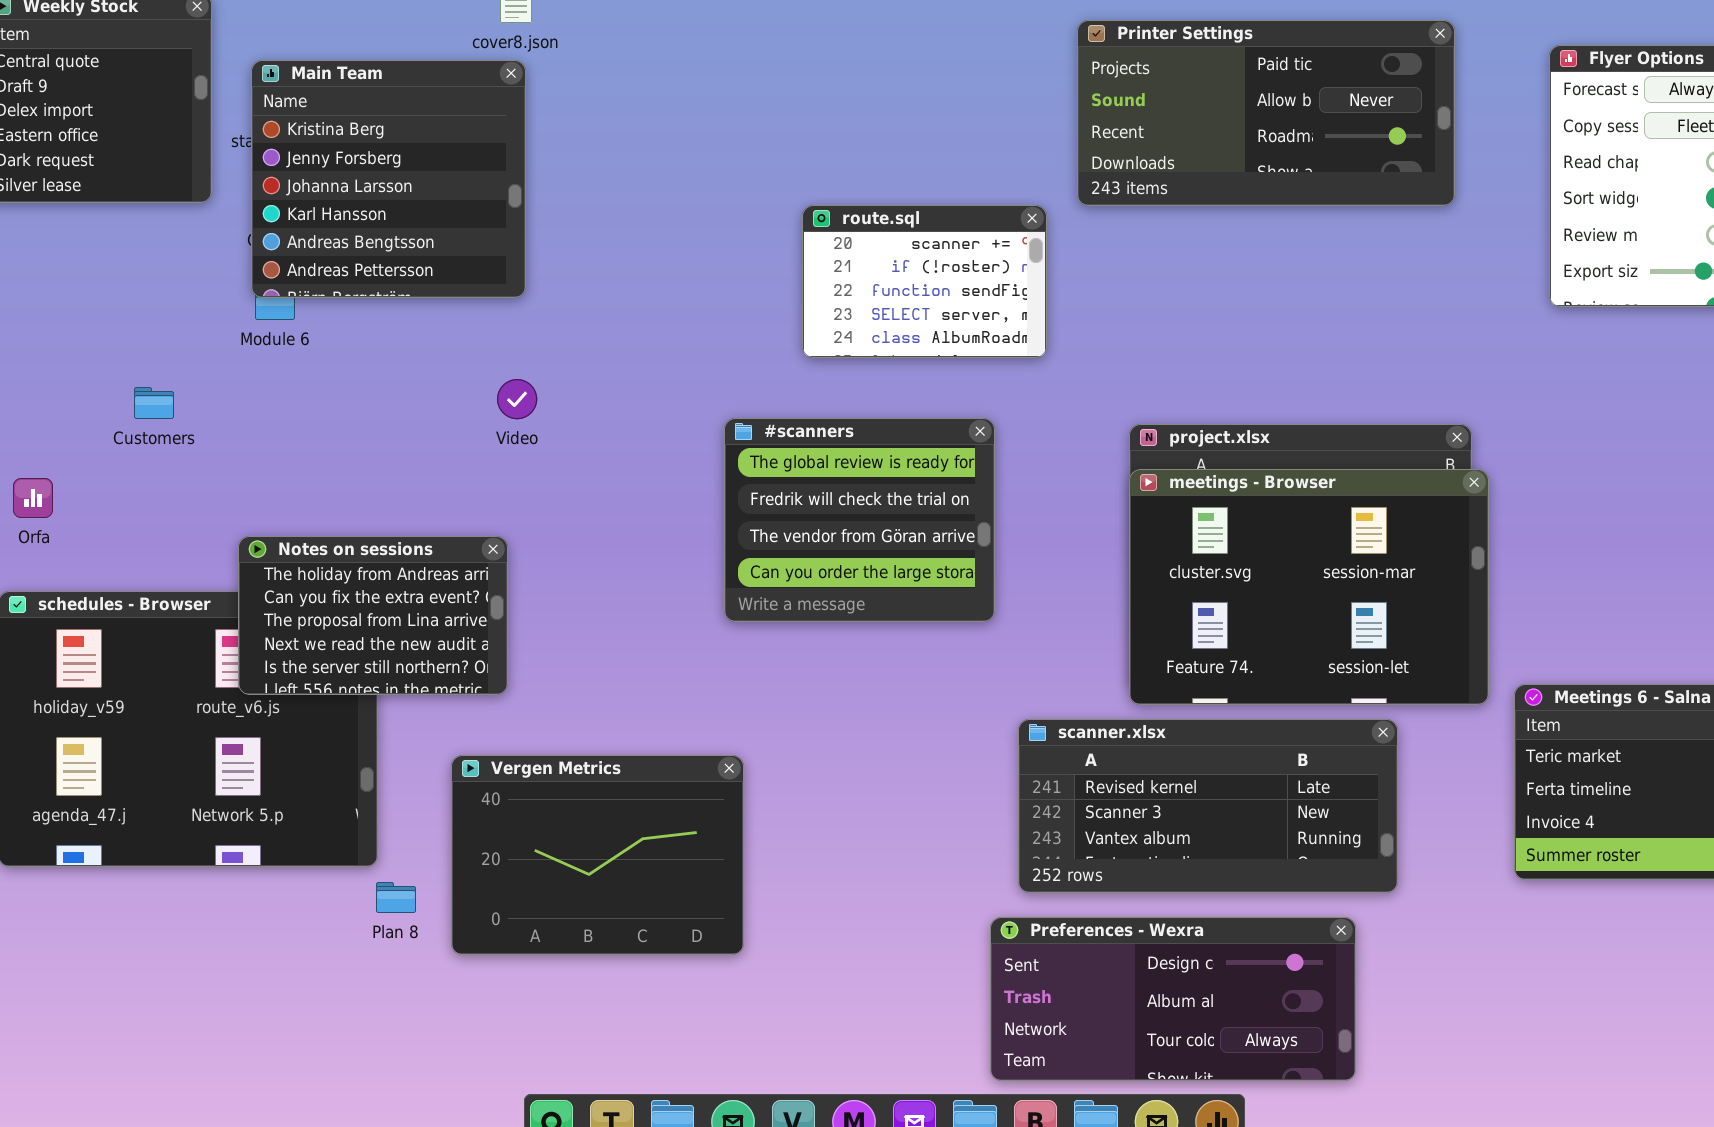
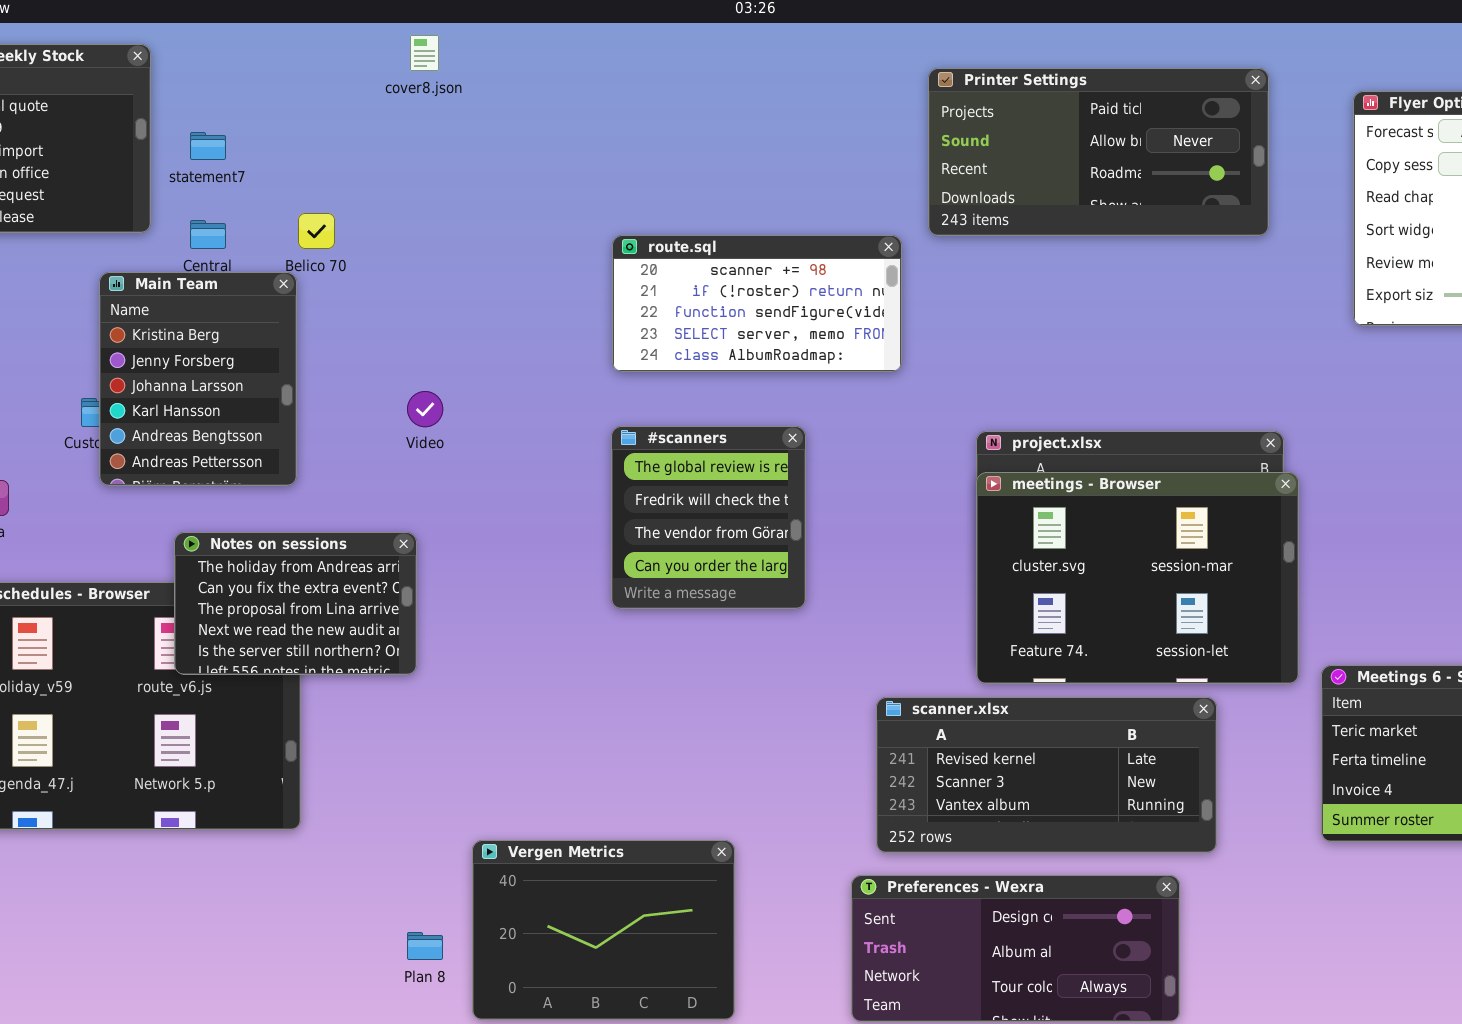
Main Team: [251,60,526,298] -> [99,272,297,486], moved, resized
route.sql: [802,205,1047,358] -> [612,235,902,372], resized
#scanners: [724,418,995,622] -> [611,426,806,609], resized
Vergen Metrics: [451,755,744,955] -> [472,840,735,1020], moved
Plan 8: [376,882,416,913] -> [407,932,443,960], moved

